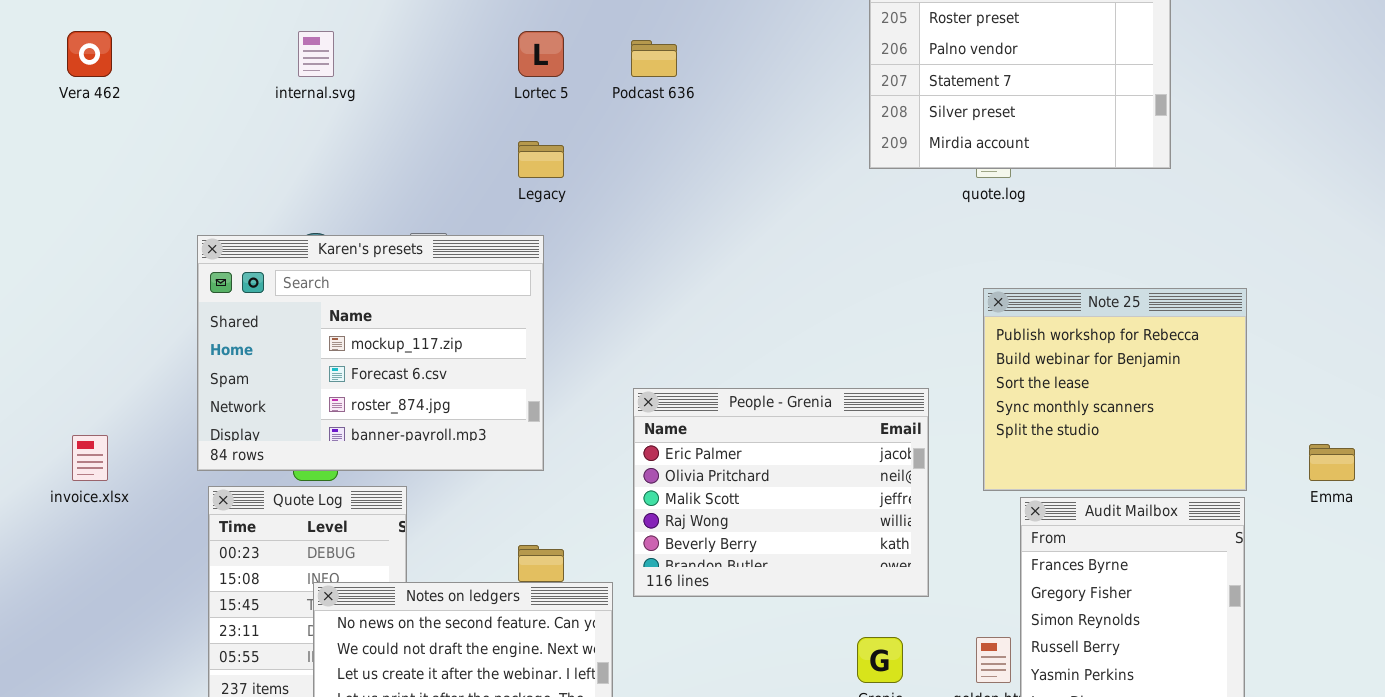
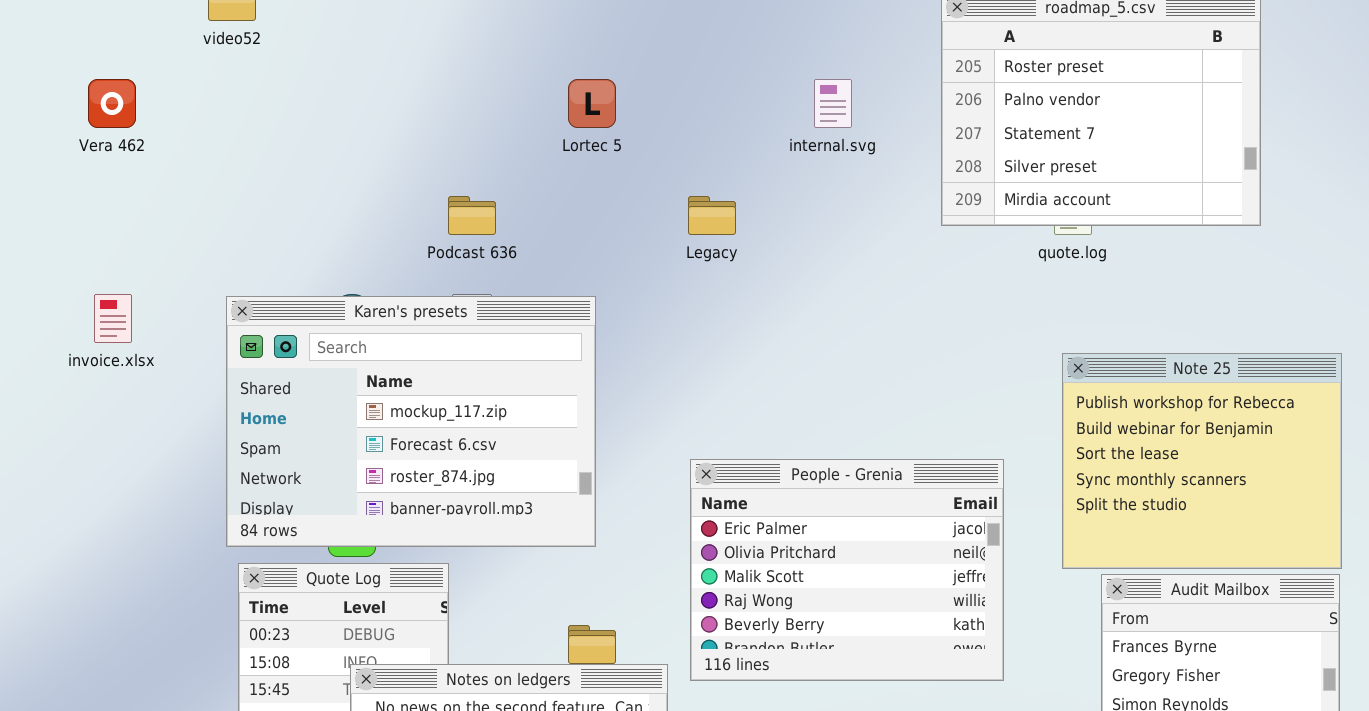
internal.svg: [298,31,334,77] -> [814,79,852,128], moved
Podcast 636: [631,40,677,77] -> [448,196,496,235], moved
Legacy: [518,141,564,178] -> [688,196,736,235], moved
invoice.xlsx: [72,435,108,481] -> [94,294,132,343], moved

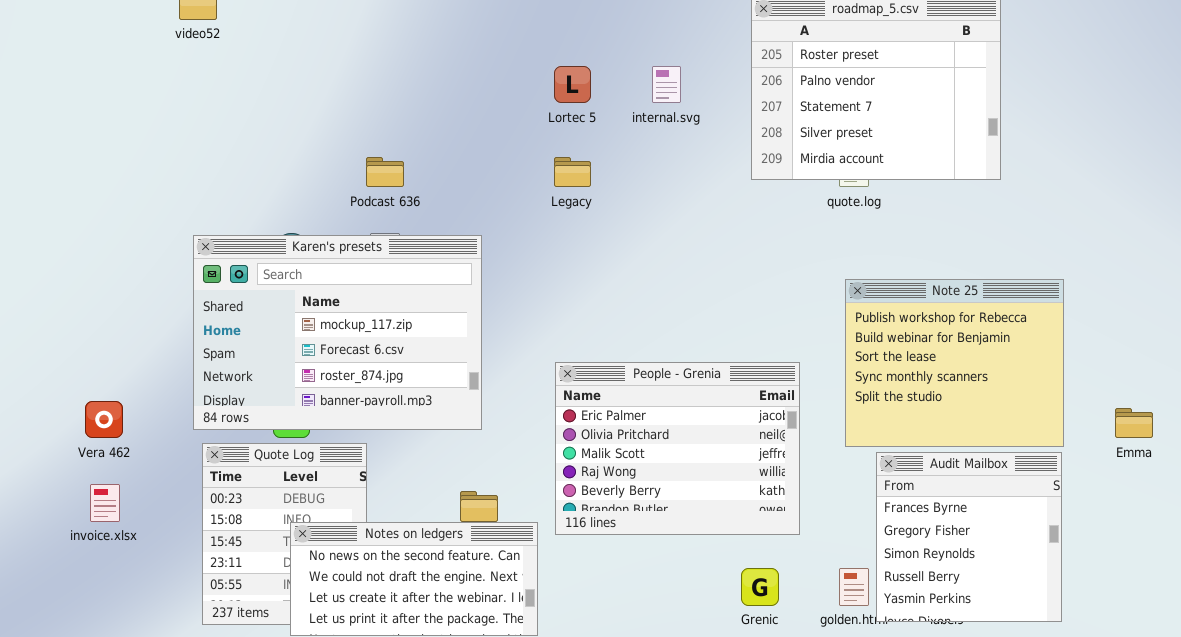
Vera 462: [88,79,136,128] -> [85,401,123,438], moved
Lortec 5: [568,79,616,128] -> [554,66,591,103], moved
invoice.xlsx: [94,294,132,343] -> [90,484,120,522], moved

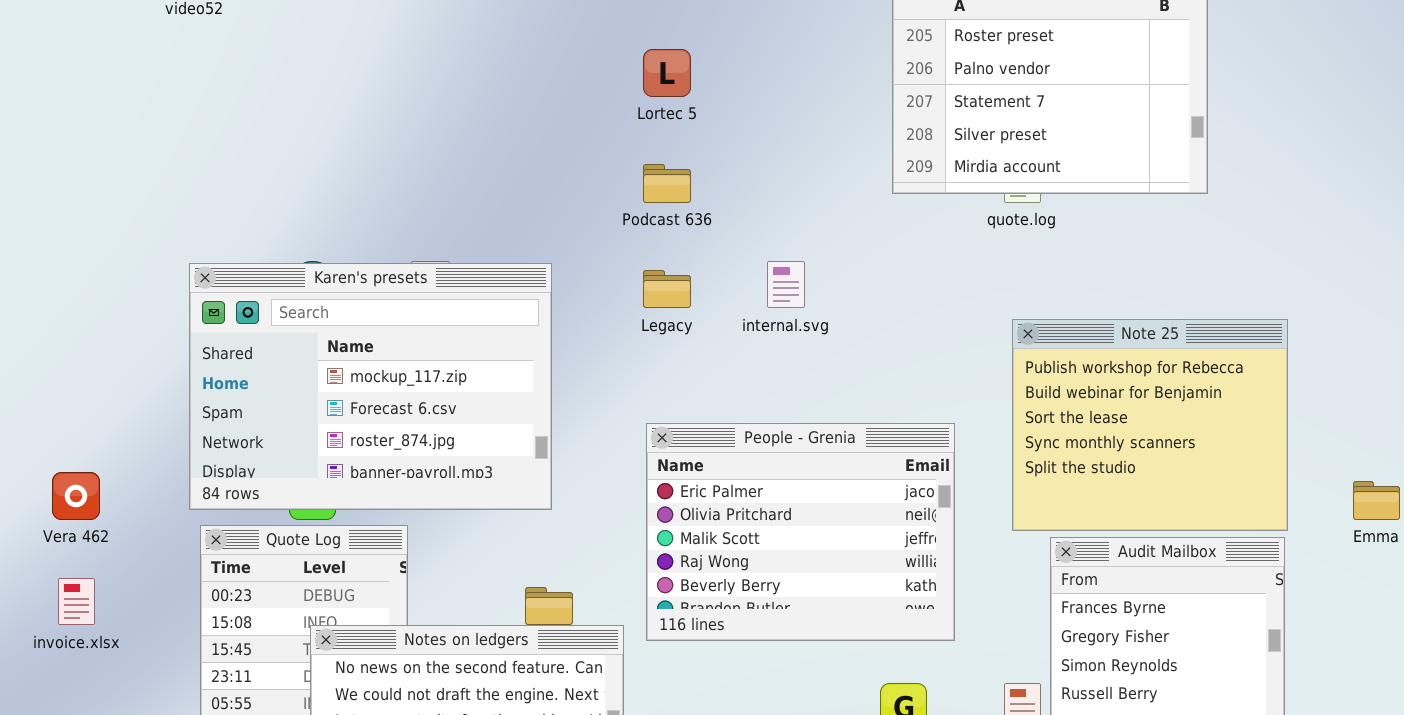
internal.svg: [652,66,681,103] -> [767,261,805,308], moved
Podcast 636: [366,157,404,187] -> [643,164,691,203], moved
Legacy: [554,157,591,187] -> [643,270,691,308], moved

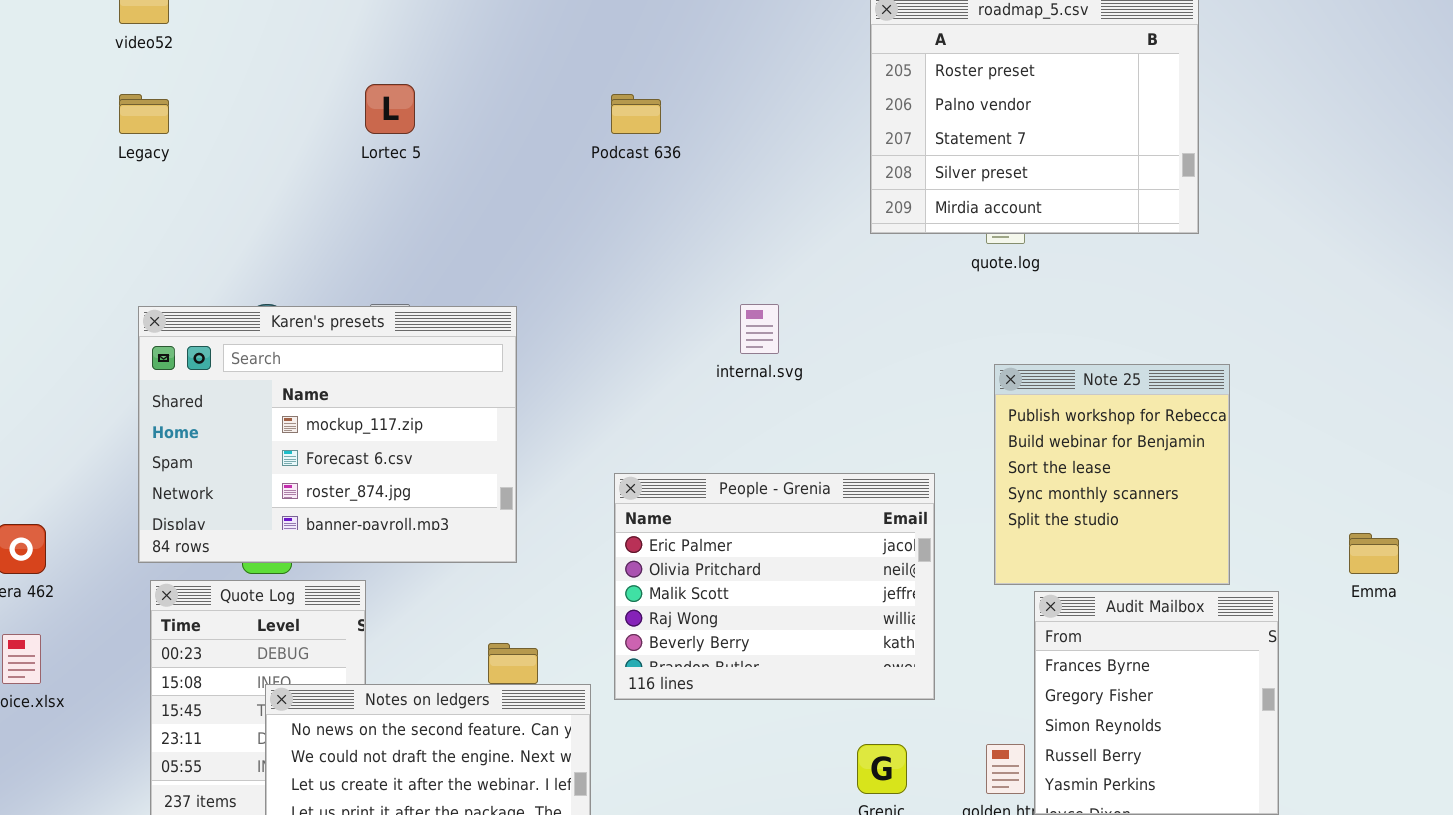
Lortec 5: [643,49,691,97] -> [365,84,415,134], moved
Podcast 636: [643,164,691,203] -> [611,94,661,134], moved
Legacy: [643,270,691,308] -> [119,94,169,134], moved
Note 25: [1012,319,1288,531] -> [994,364,1230,585], resized

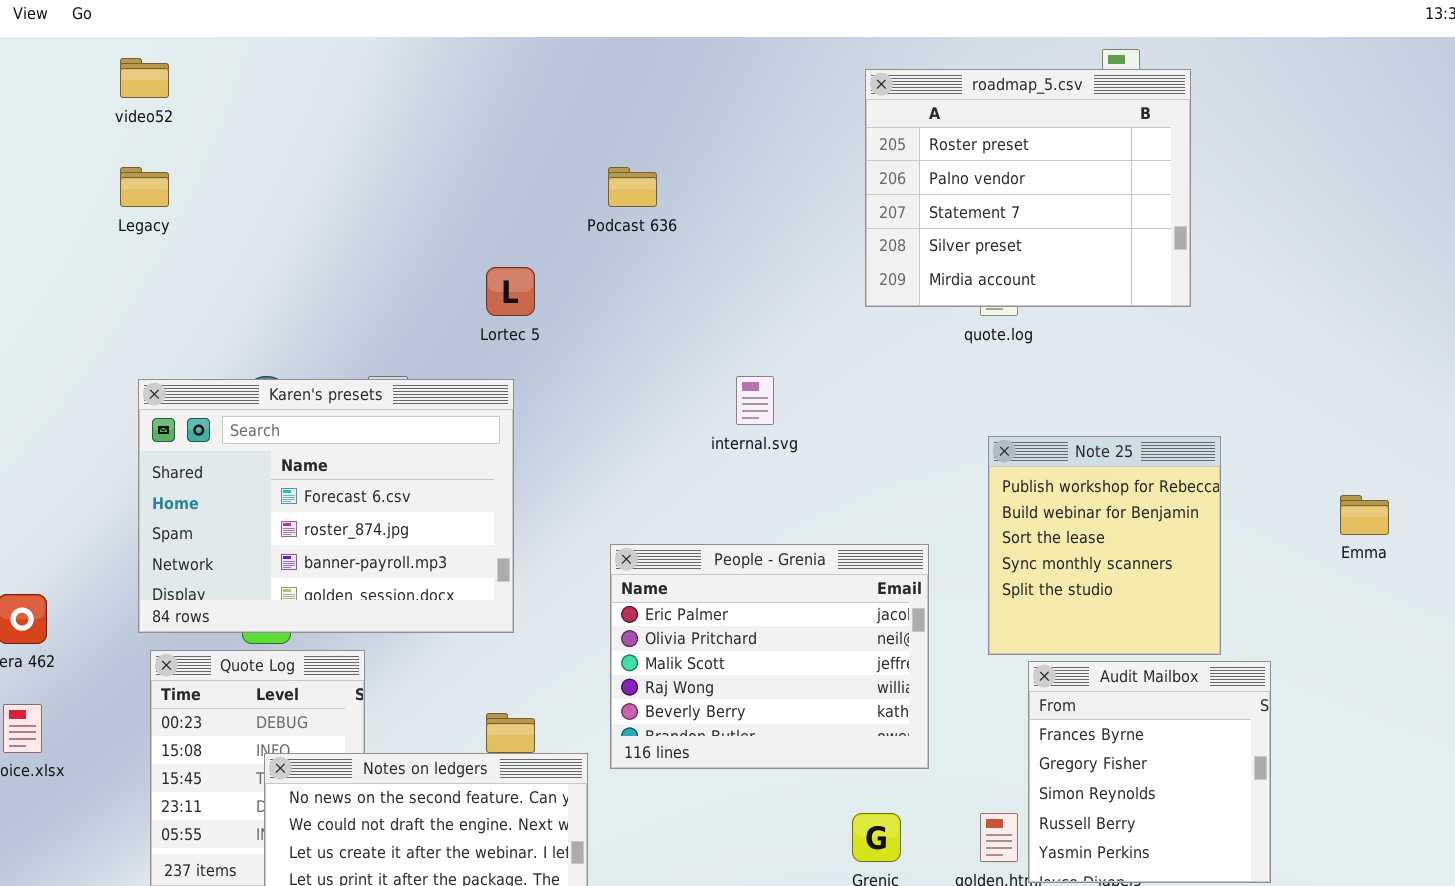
Lortec 5: [365,84,415,134] -> [486,267,535,316], moved
Karen's presets: [138,306,517,563] -> [138,379,514,633], scrolled down 1 row
Emma: [1349,533,1399,574] -> [1340,495,1389,535], moved

